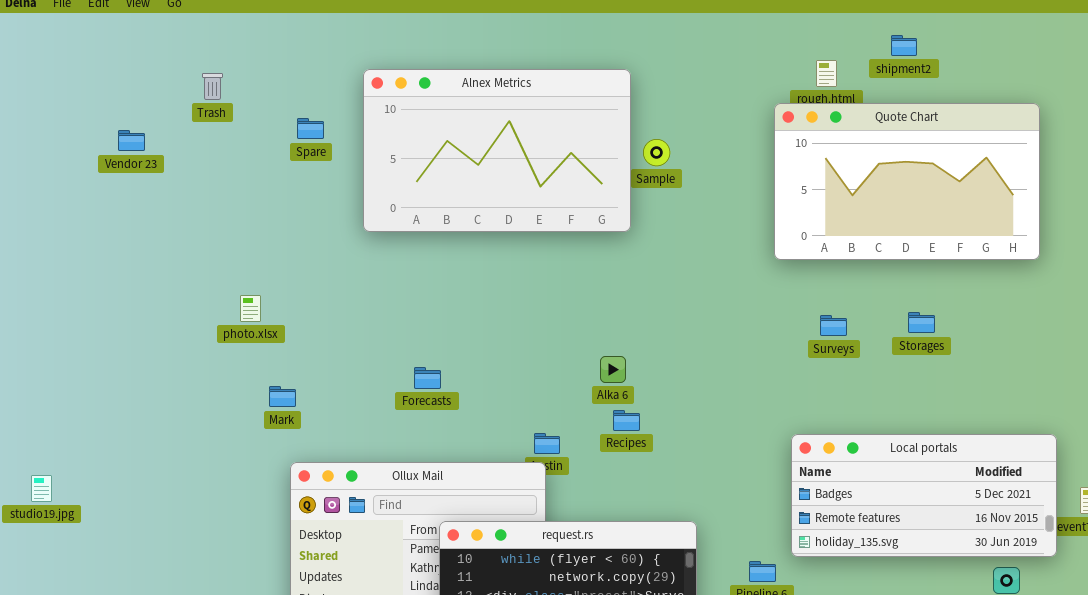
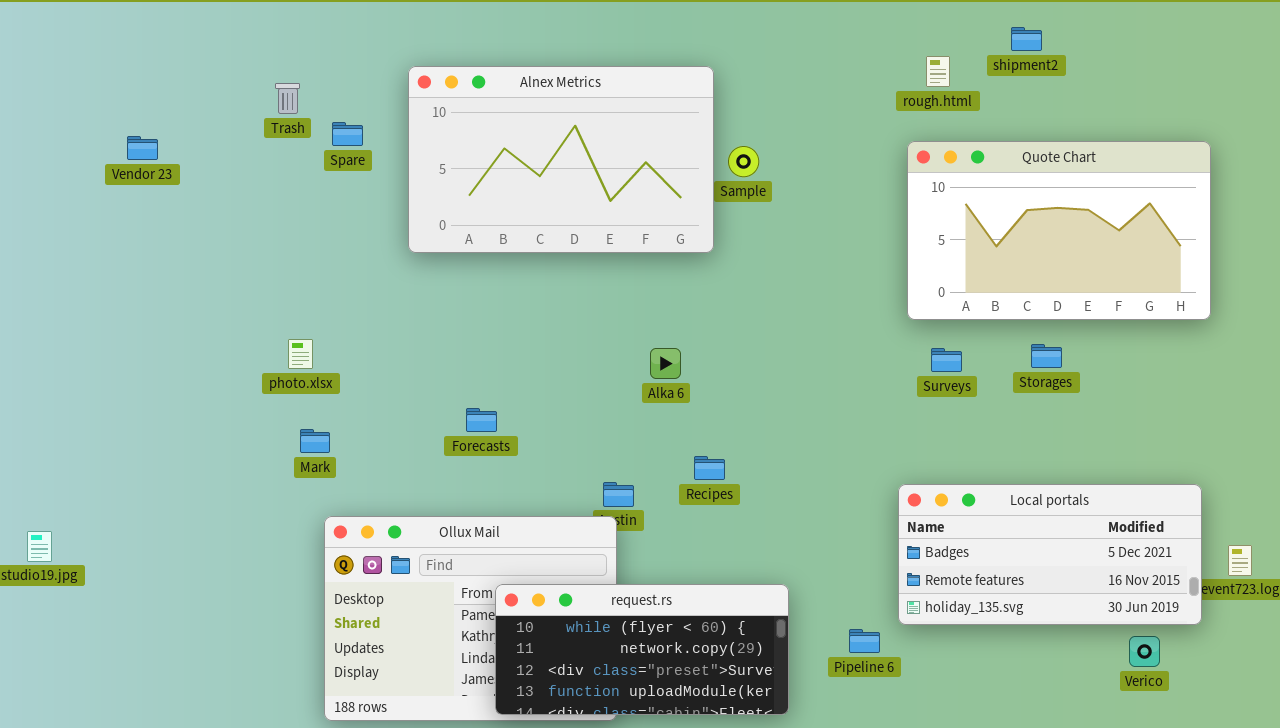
Trash: [202,73,223,100] -> [275,83,300,114], moved
Quote Chart: [774,103,1040,260] -> [907,141,1211,320], moved
photo.xlsx: [240,295,261,322] -> [288,339,313,369], moved
Alka 6: [600,356,626,383] -> [650,348,681,379], moved

